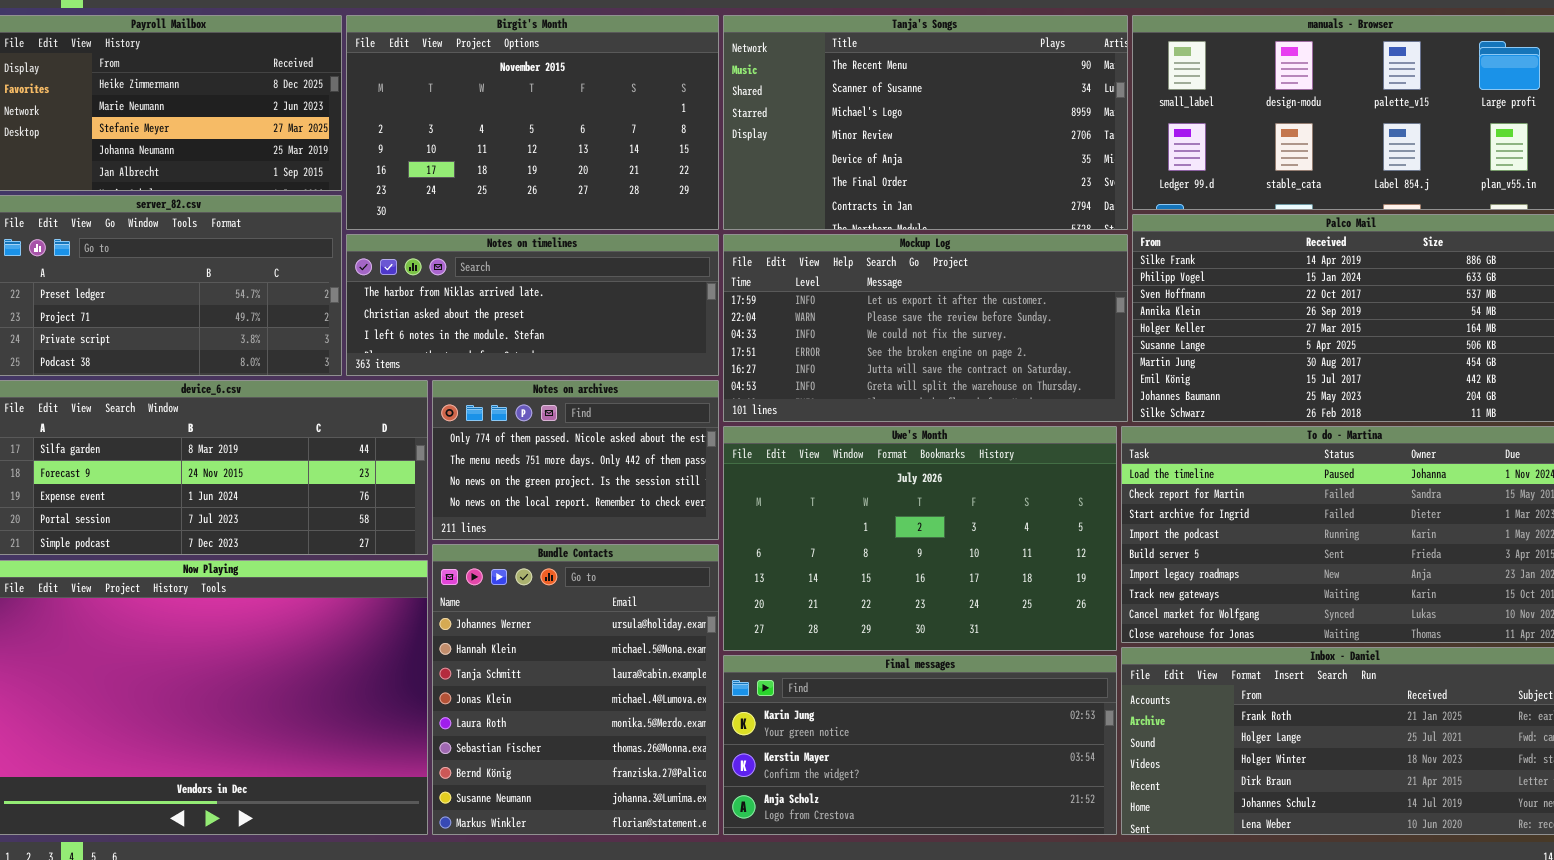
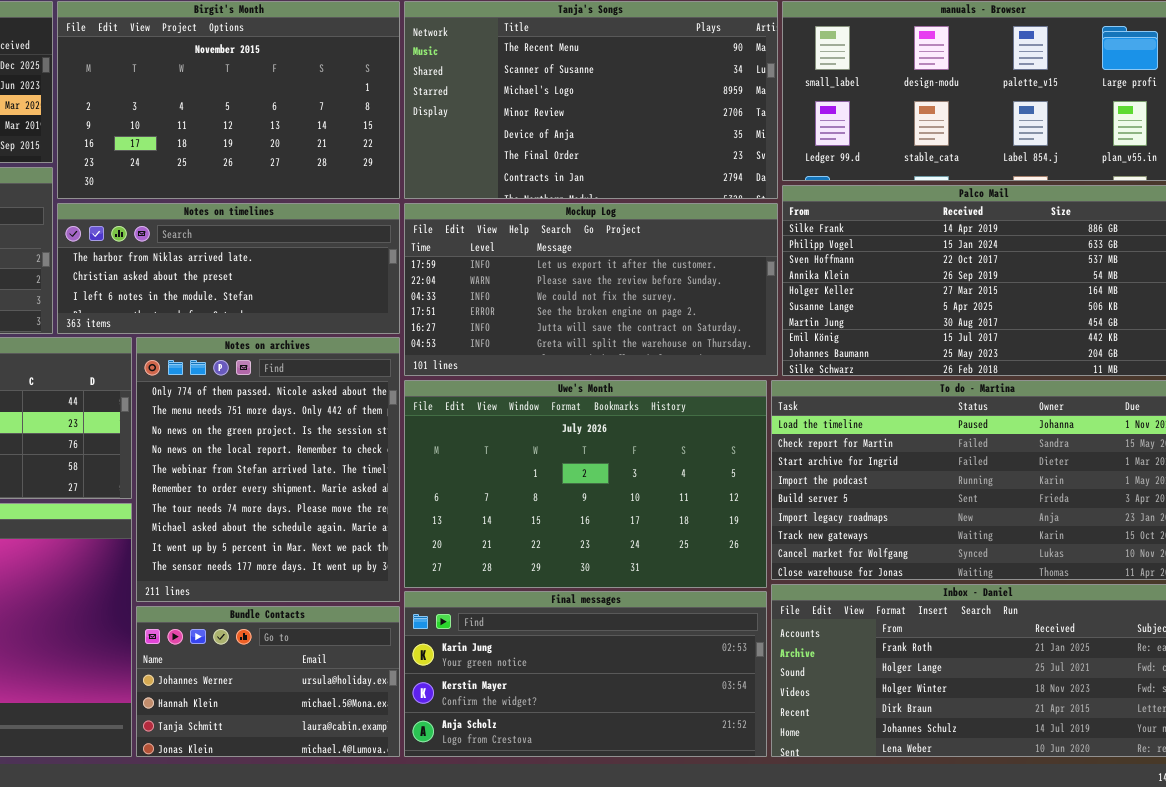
Notes on archives: [432,380,719,540] -> [136,337,400,602], resized
Bundle Contacts: [432,544,719,835] -> [136,606,400,757], resized

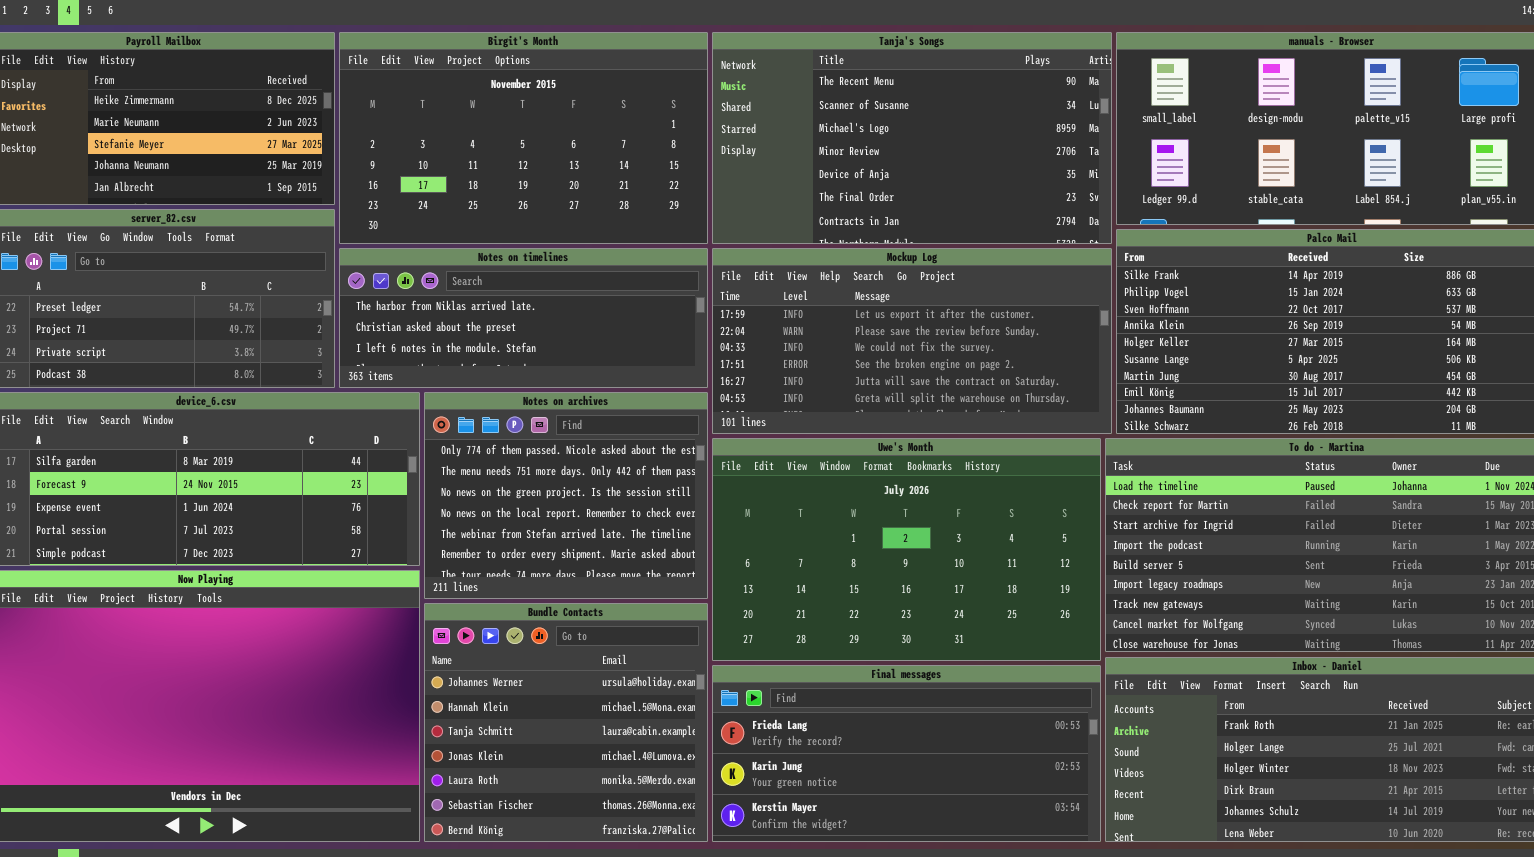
Notes on archives: [136,337,400,602] -> [424,392,708,599], resized
Final messages: [404,591,767,757] -> [712,665,1101,842], scrolled up 1 row
Bundle Contacts: [136,606,400,757] -> [424,603,708,842], resized

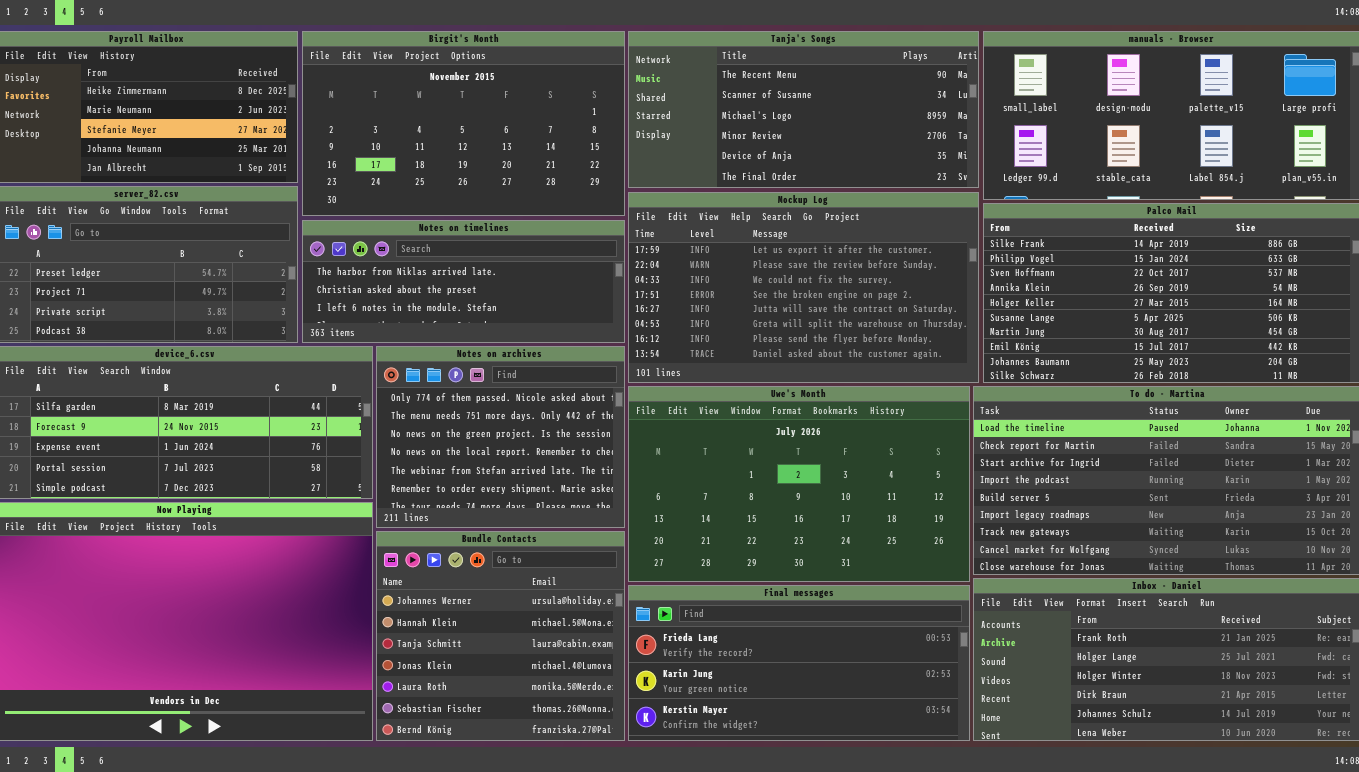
Tanja's Songs: [712,32,1112,244] -> [628,31,979,188], resized
Mockup Log: [712,248,1112,434] -> [628,192,979,383], resized

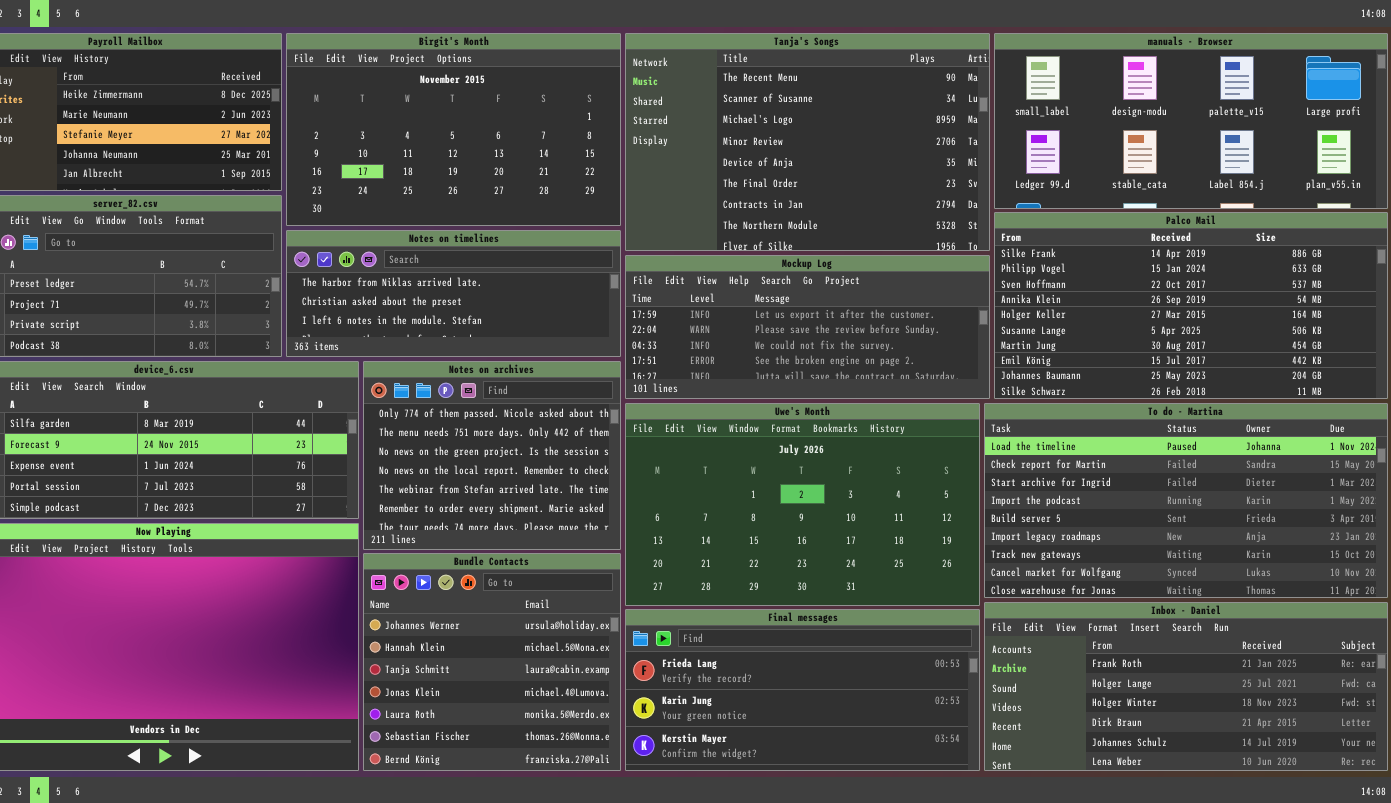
Tanja's Songs: [628,31,979,188] -> [625,33,990,251], resized
Mockup Log: [628,192,979,383] -> [625,255,990,399], resized

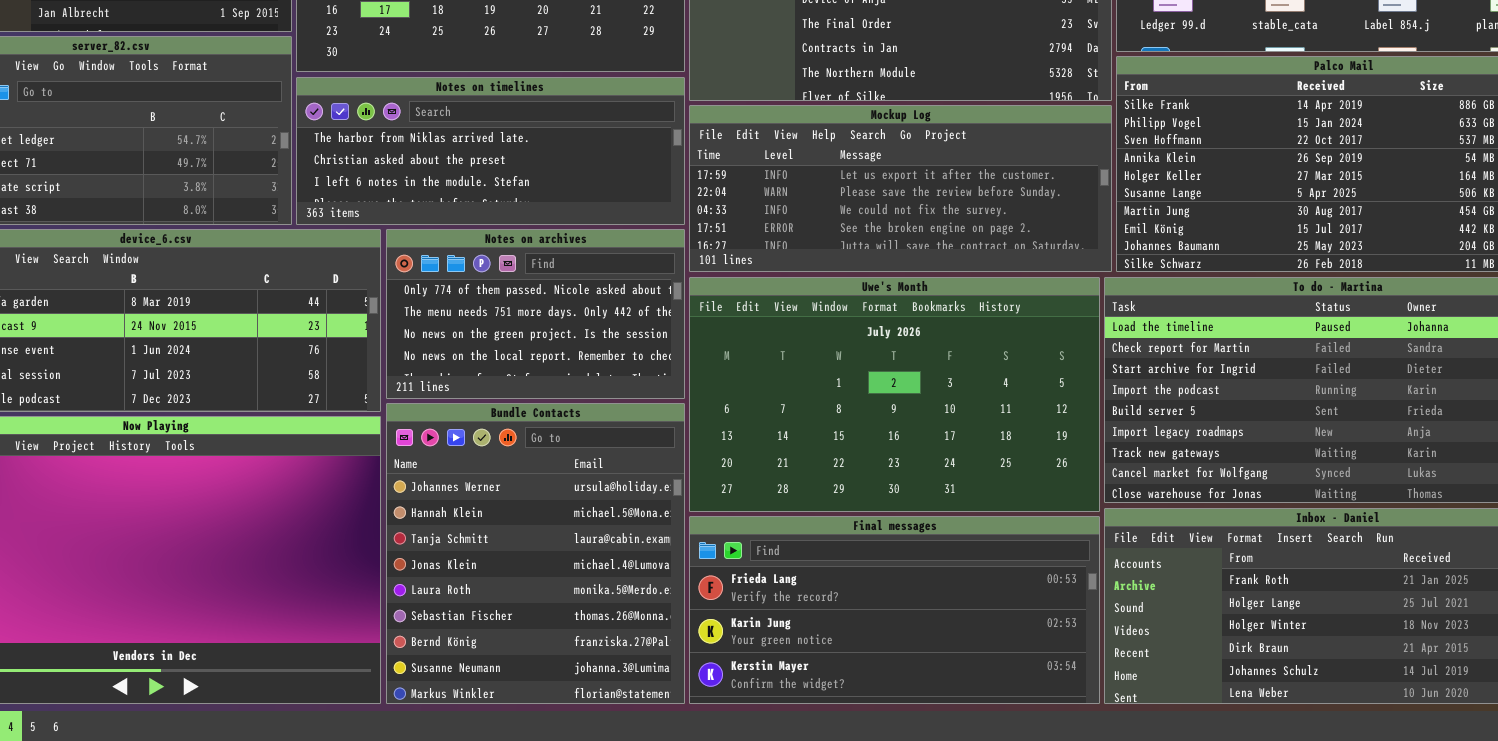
Notes on archives: [363,361,621,550] -> [386,229,685,399], resized
Bundle Contacts: [363,553,621,771] -> [386,403,685,704], resized

